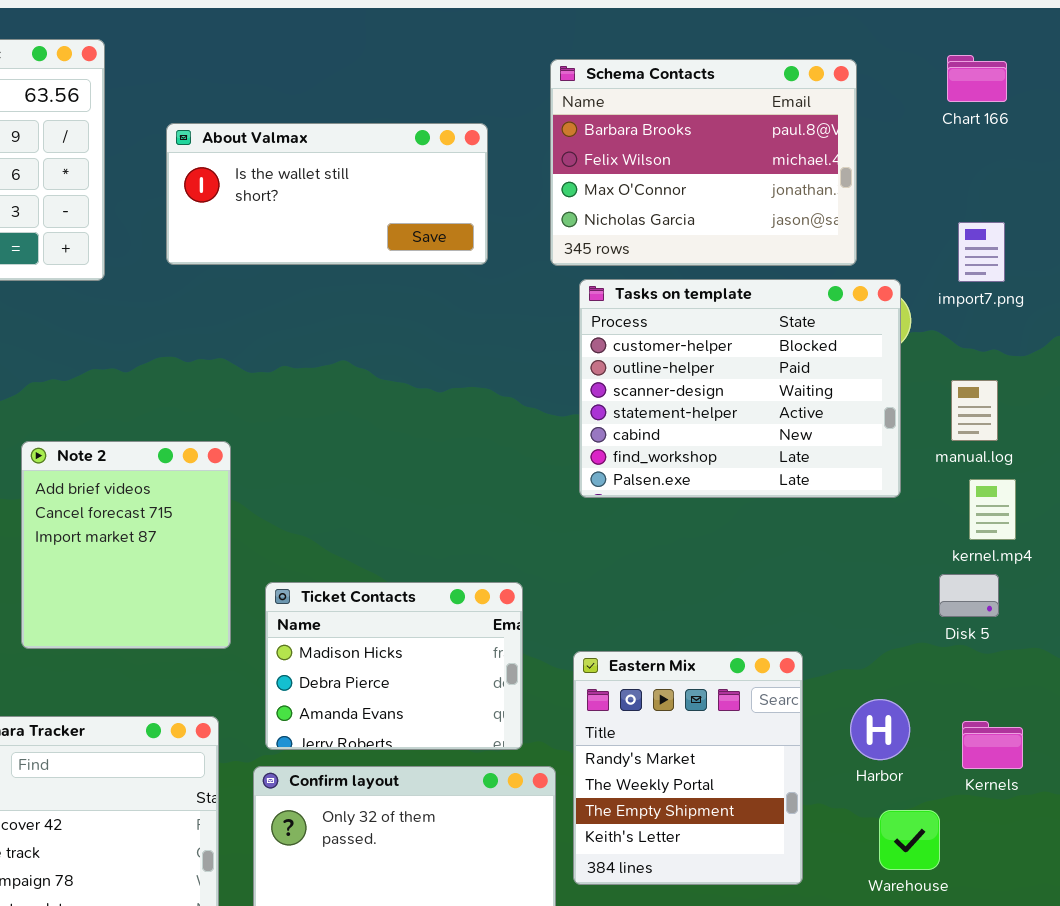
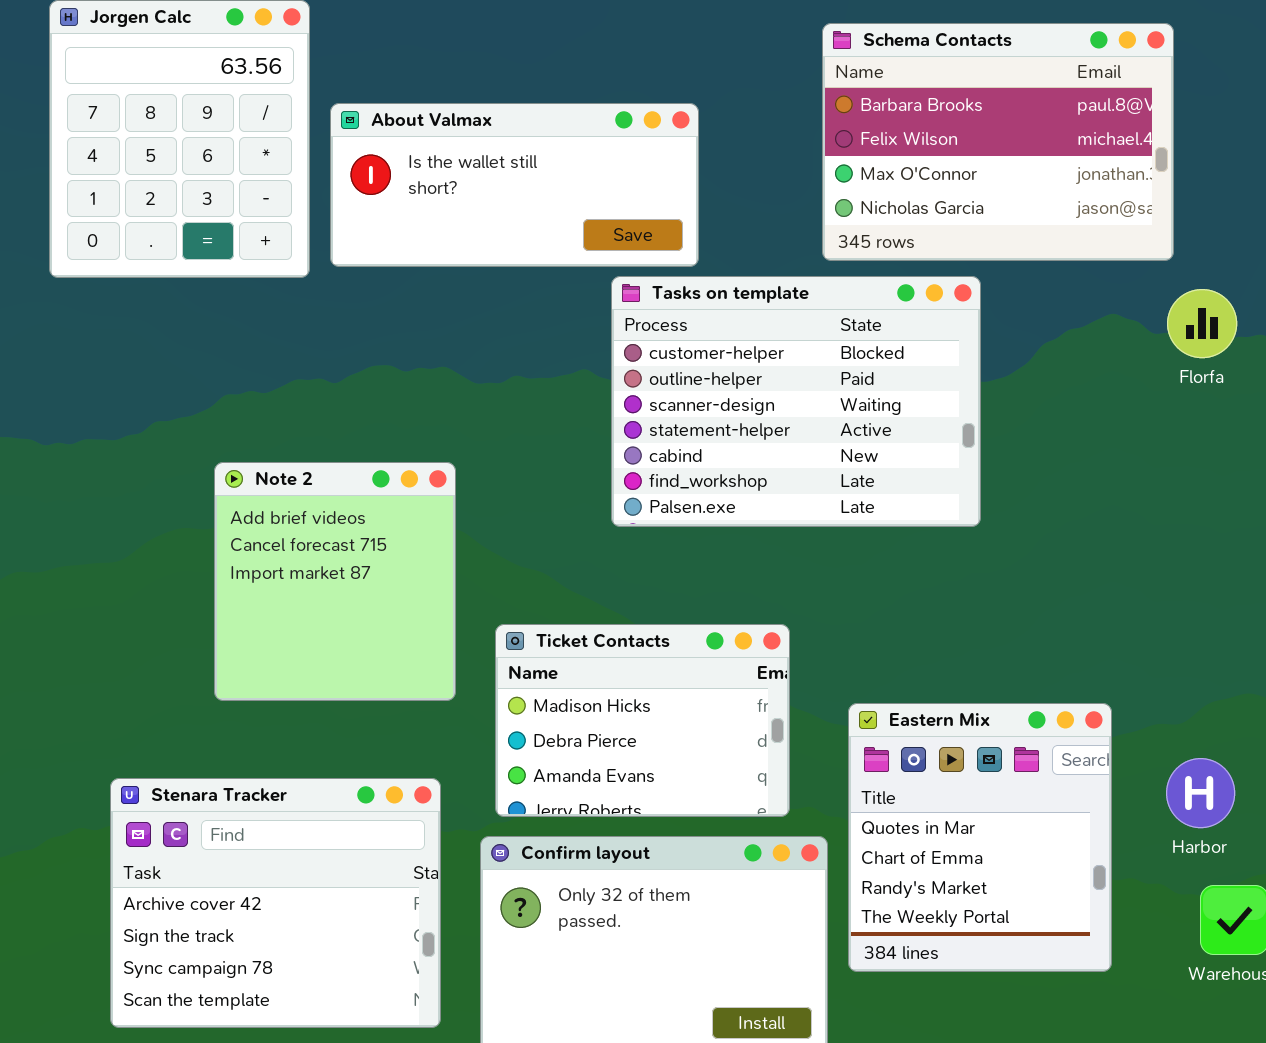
About Valmax: [166,123,488,265] -> [330,103,699,267], moved
Tasks on template: [579,279,901,498] -> [611,276,981,527], moved
Eastern Mix: [573,651,803,885] -> [848,703,1112,972], scrolled up 2 rows

